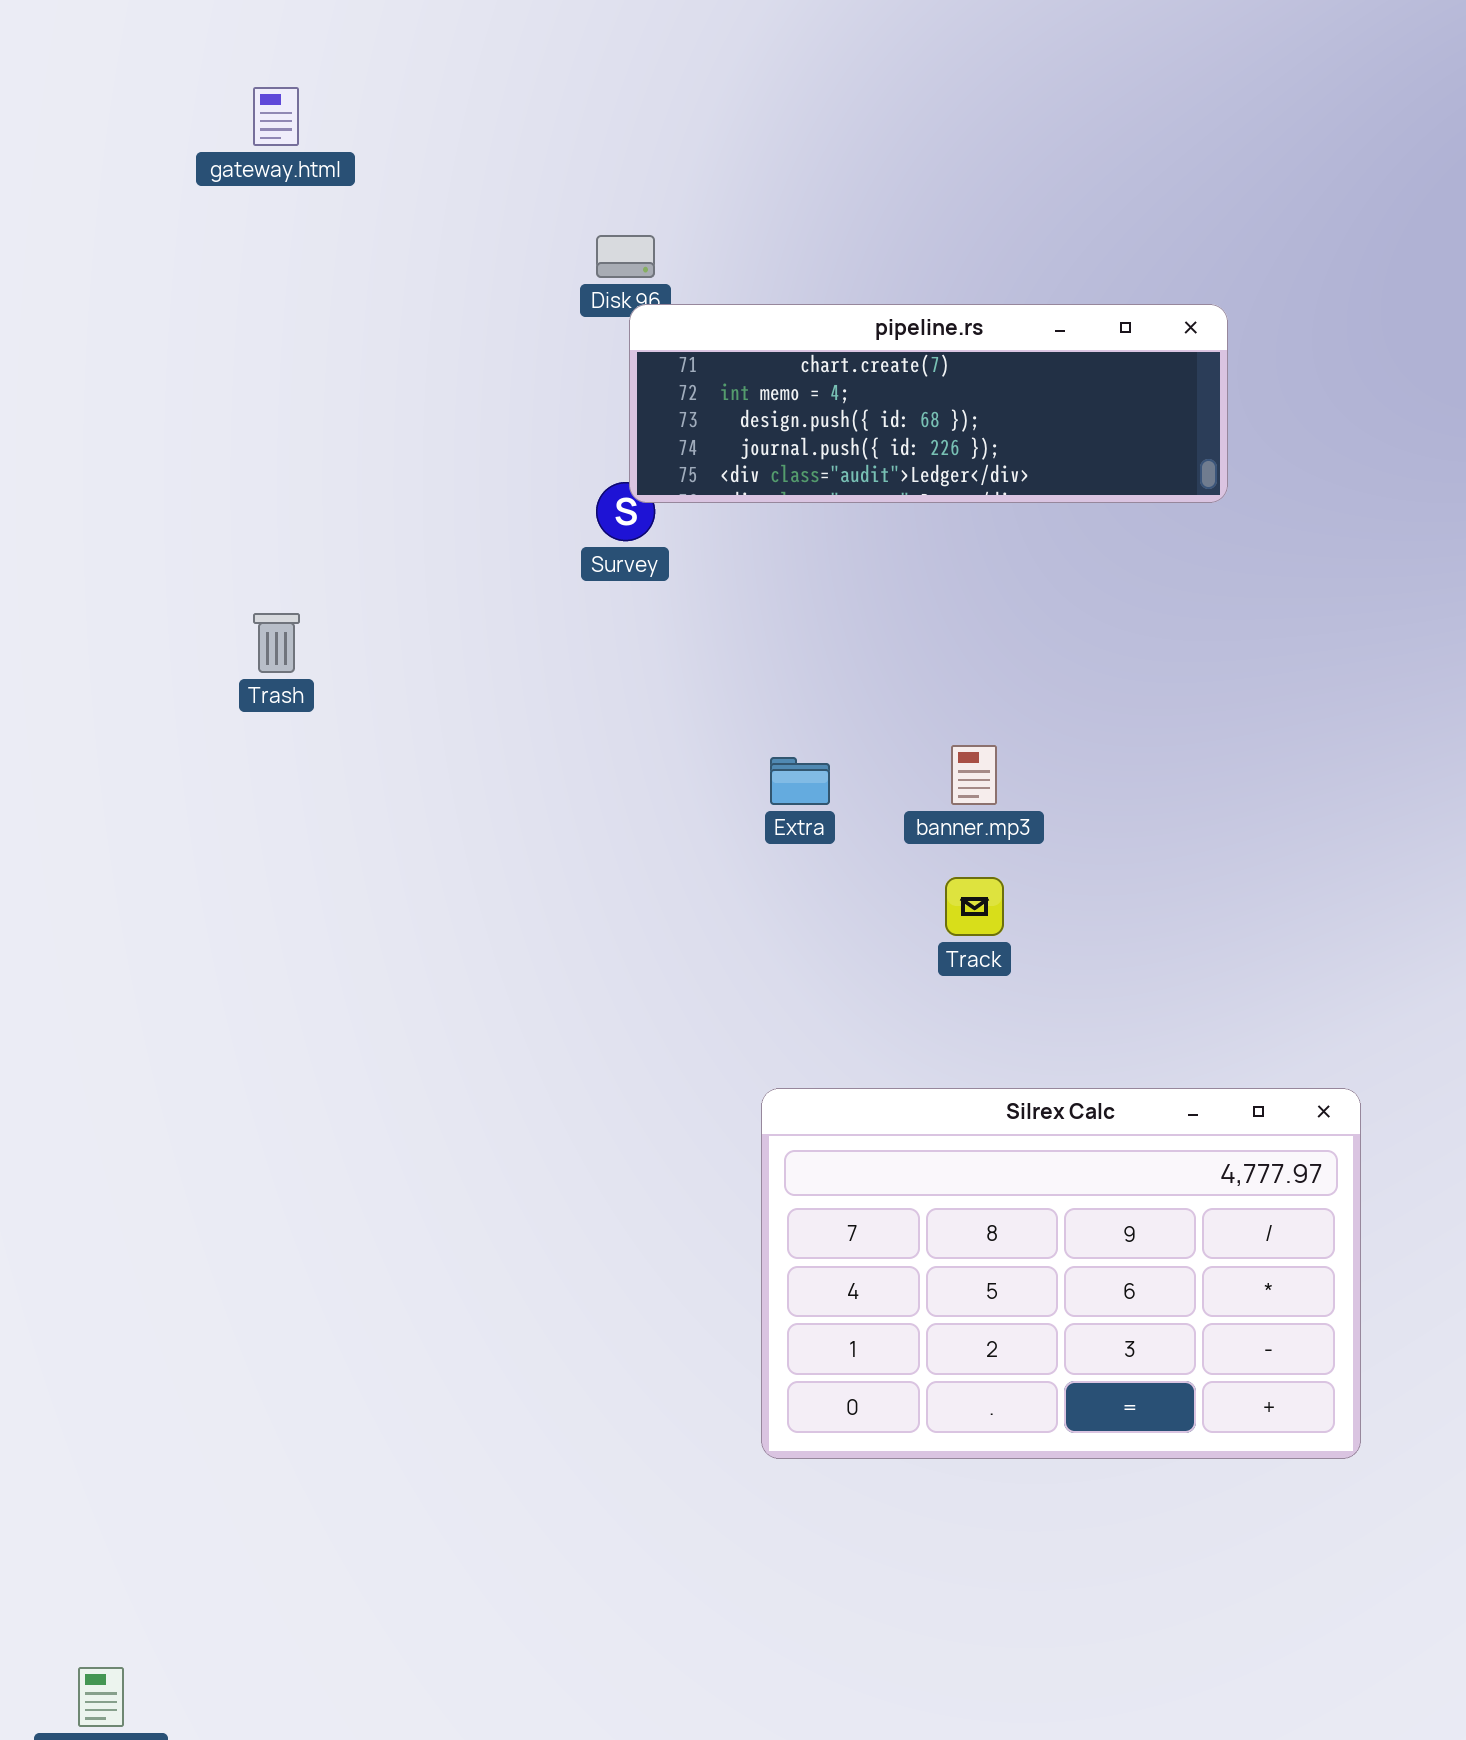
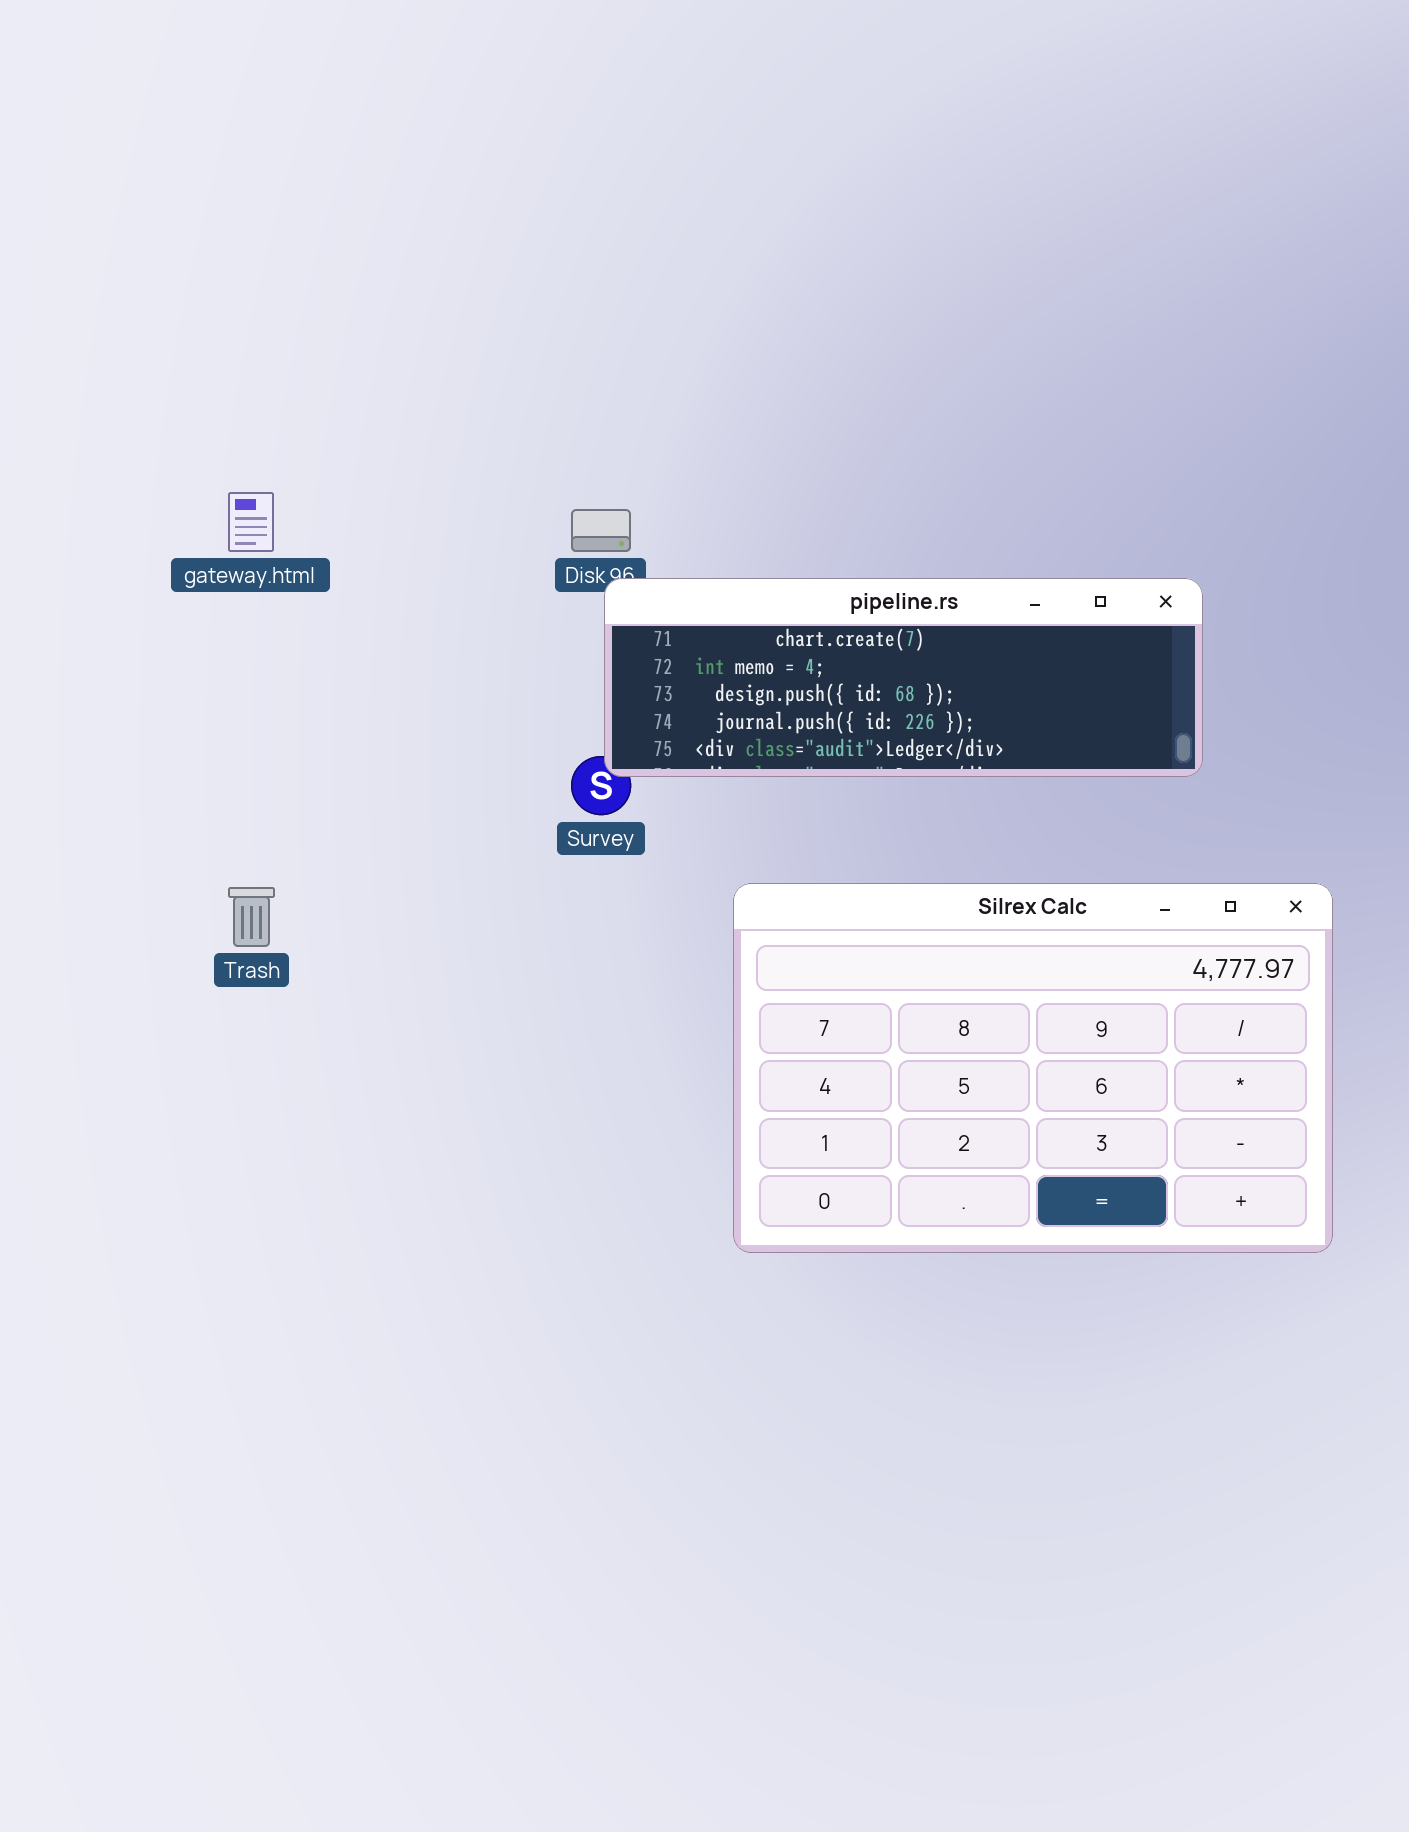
gateway.html: [253,87,299,146] -> [228,492,274,552], moved
Silrex Calc: [761,1088,1361,1459] -> [733,883,1333,1253], moved

